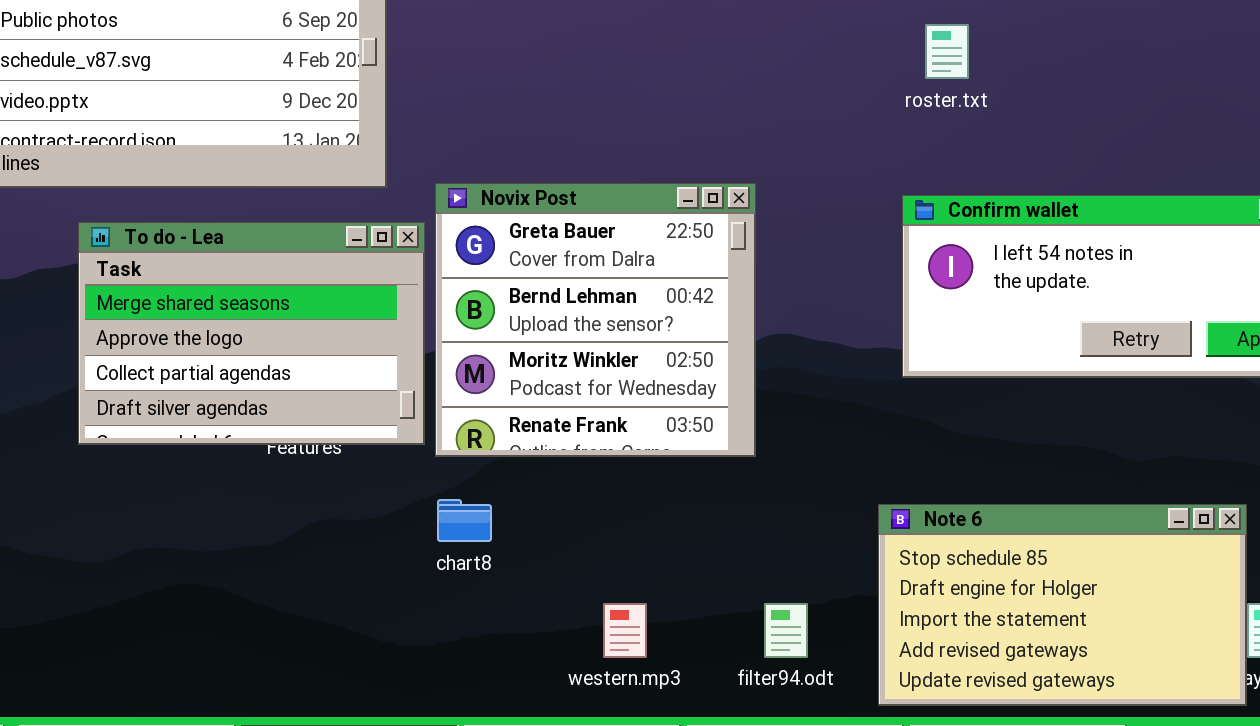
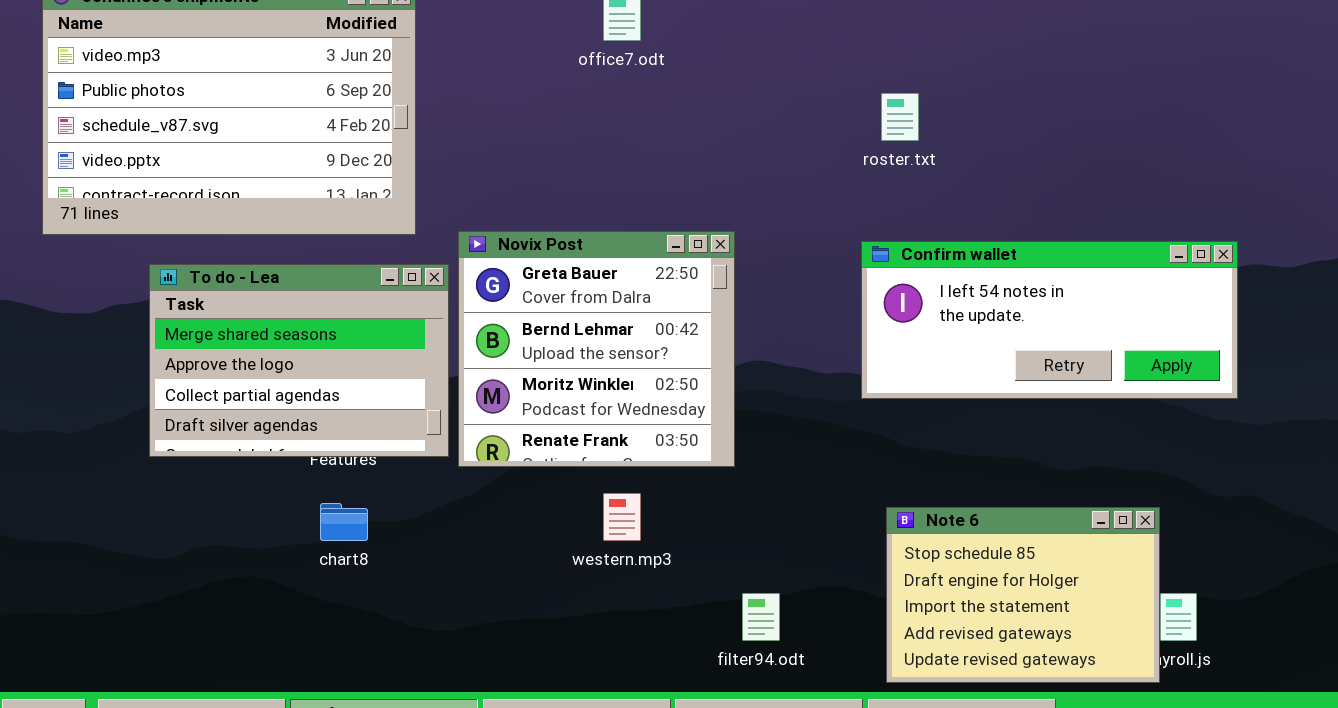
chart8: [437,499,492,542] -> [320,503,368,541], moved
Note 6: [878,504,1247,706] -> [886,507,1160,683], resized
western.mp3: [603,603,647,658] -> [603,493,641,541], moved

